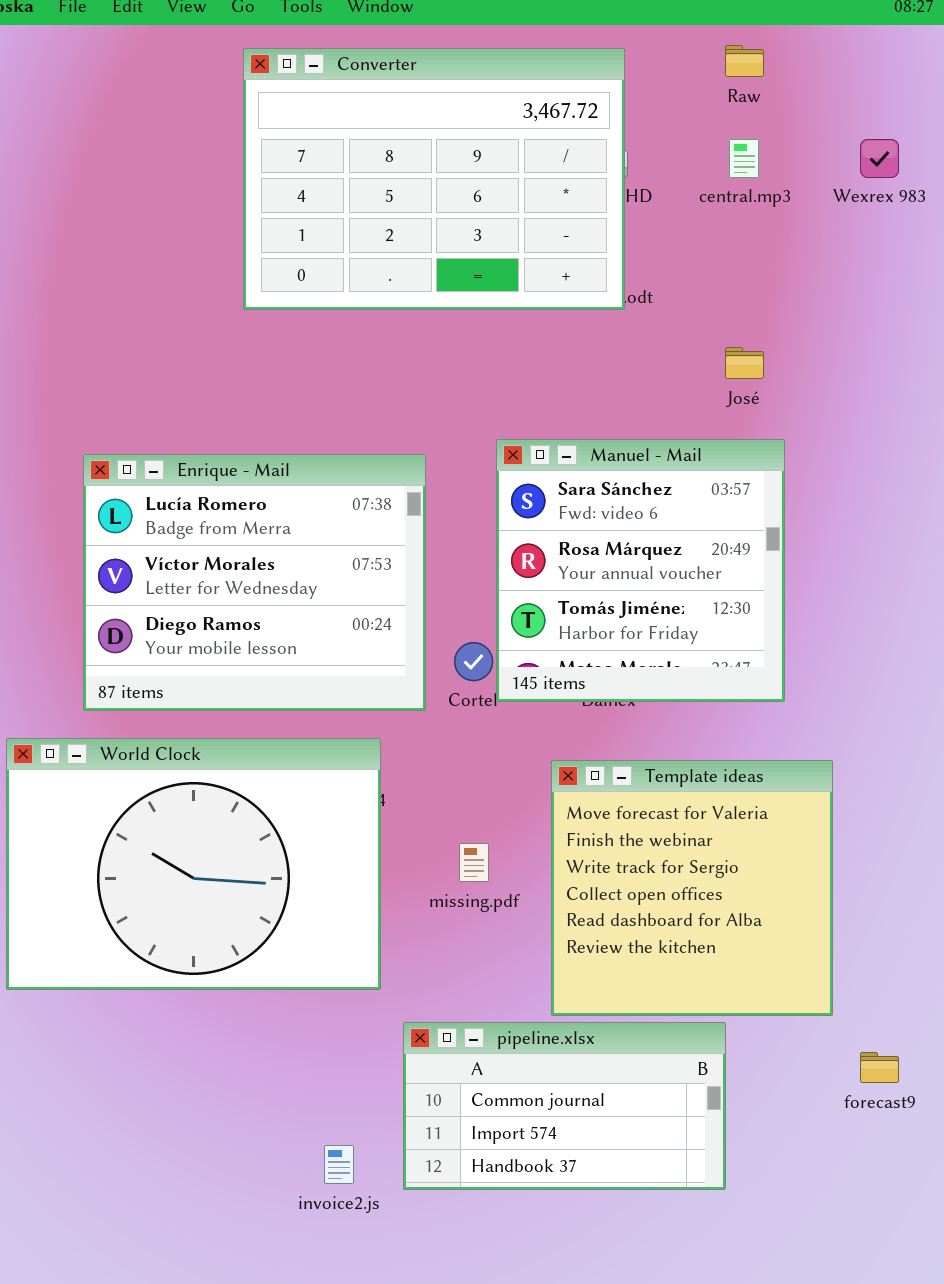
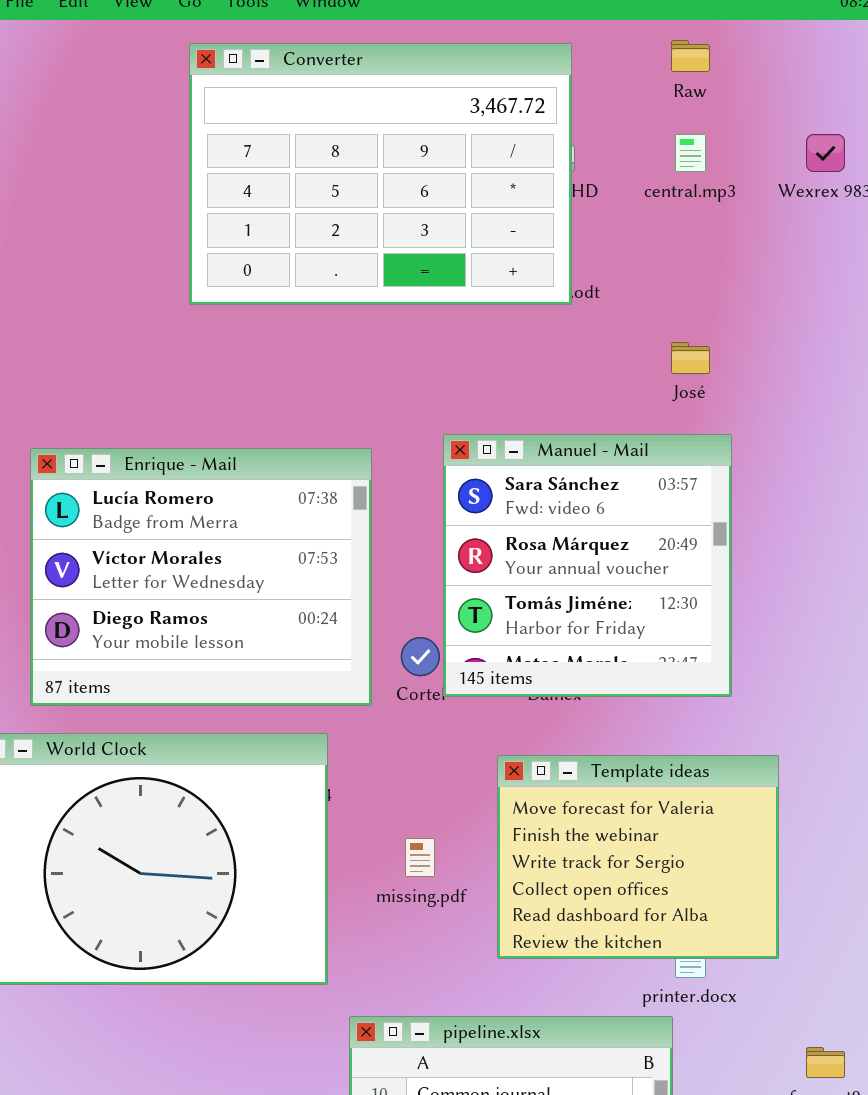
Template ideas: [551,760,833,1016] -> [497,755,779,959], resized

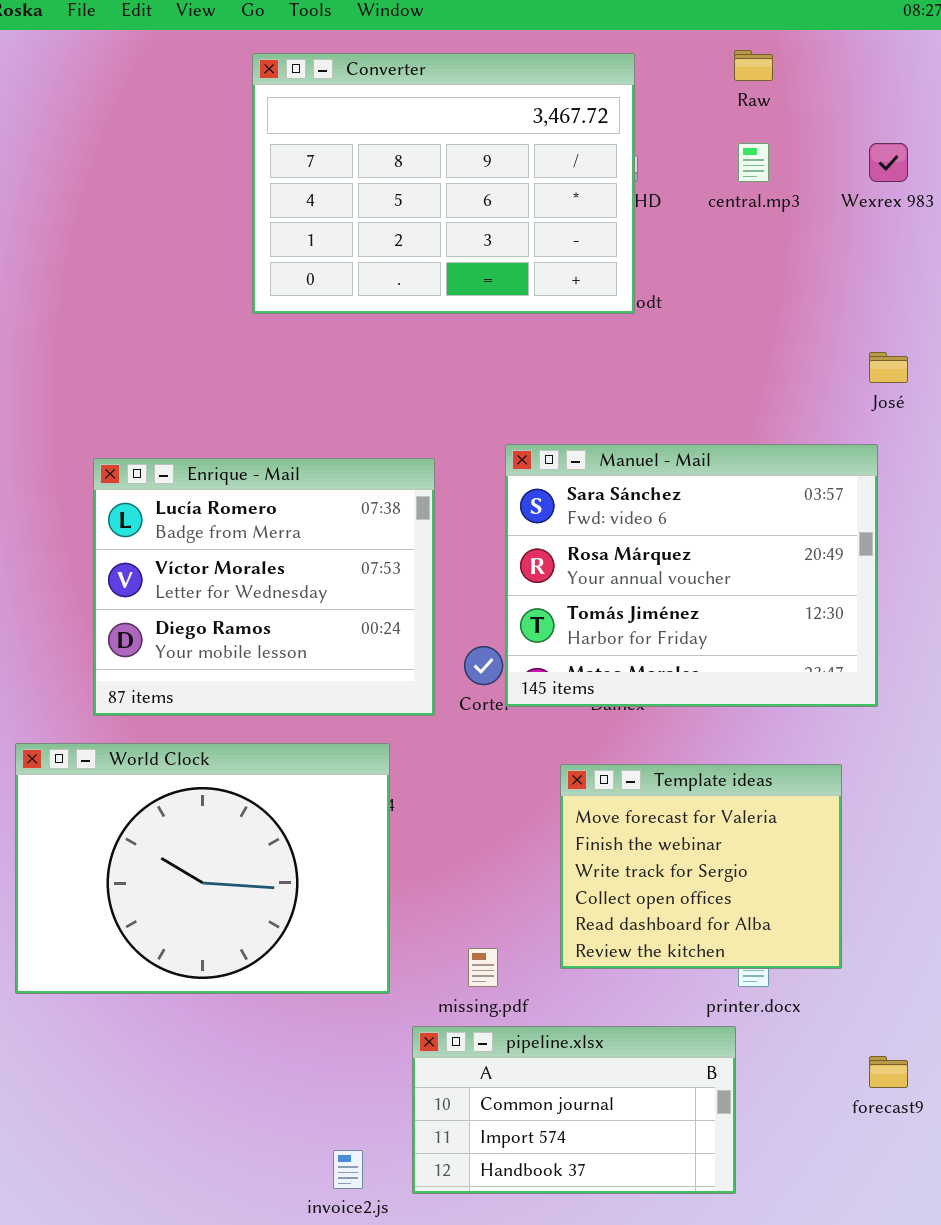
José: [671,342,710,374] -> [869,352,908,383], moved
Manuel - Mail: [443,434,732,697] -> [505,444,878,707], resized
missing.pdf: [405,838,435,877] -> [468,948,498,987], moved

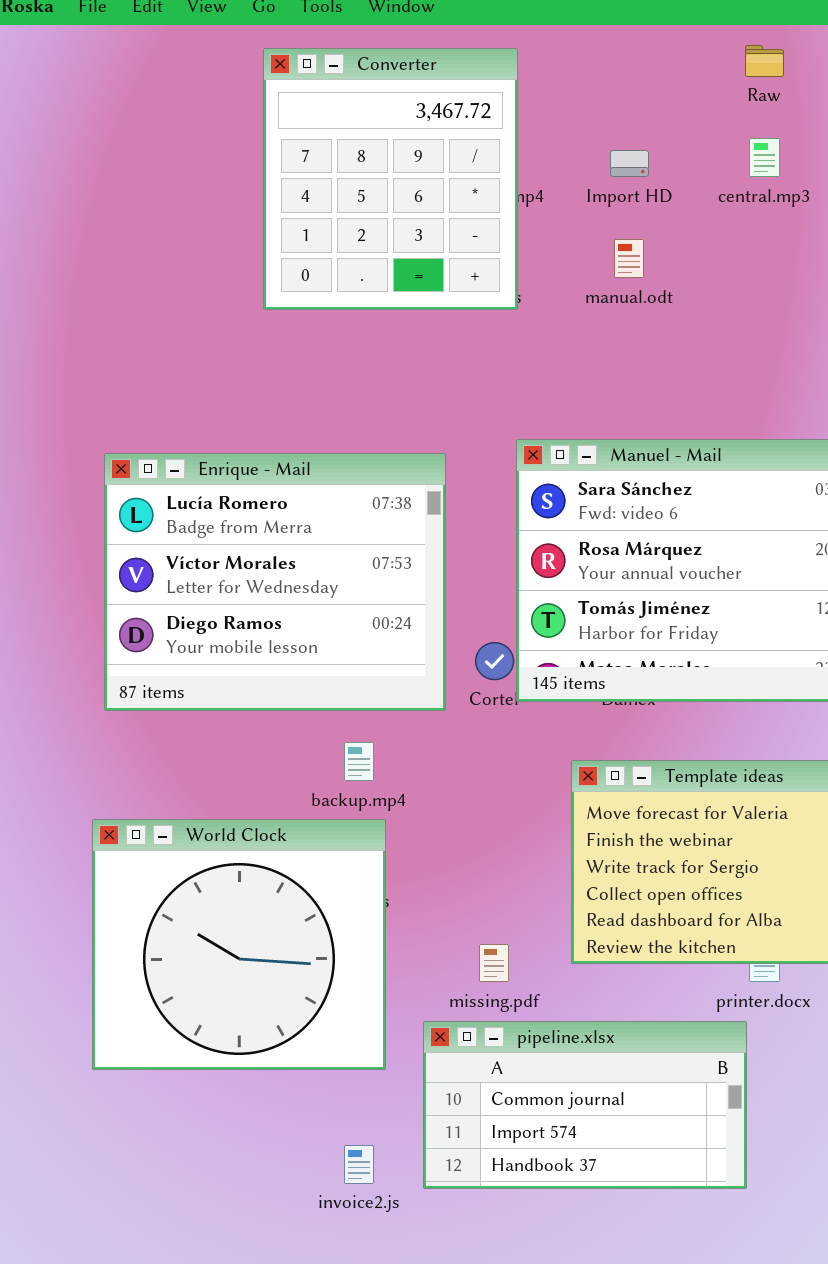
Converter: [252,53,635,314] -> [263,48,518,310], resized
World Clock: [15,743,390,994] -> [92,819,386,1070], moved, resized

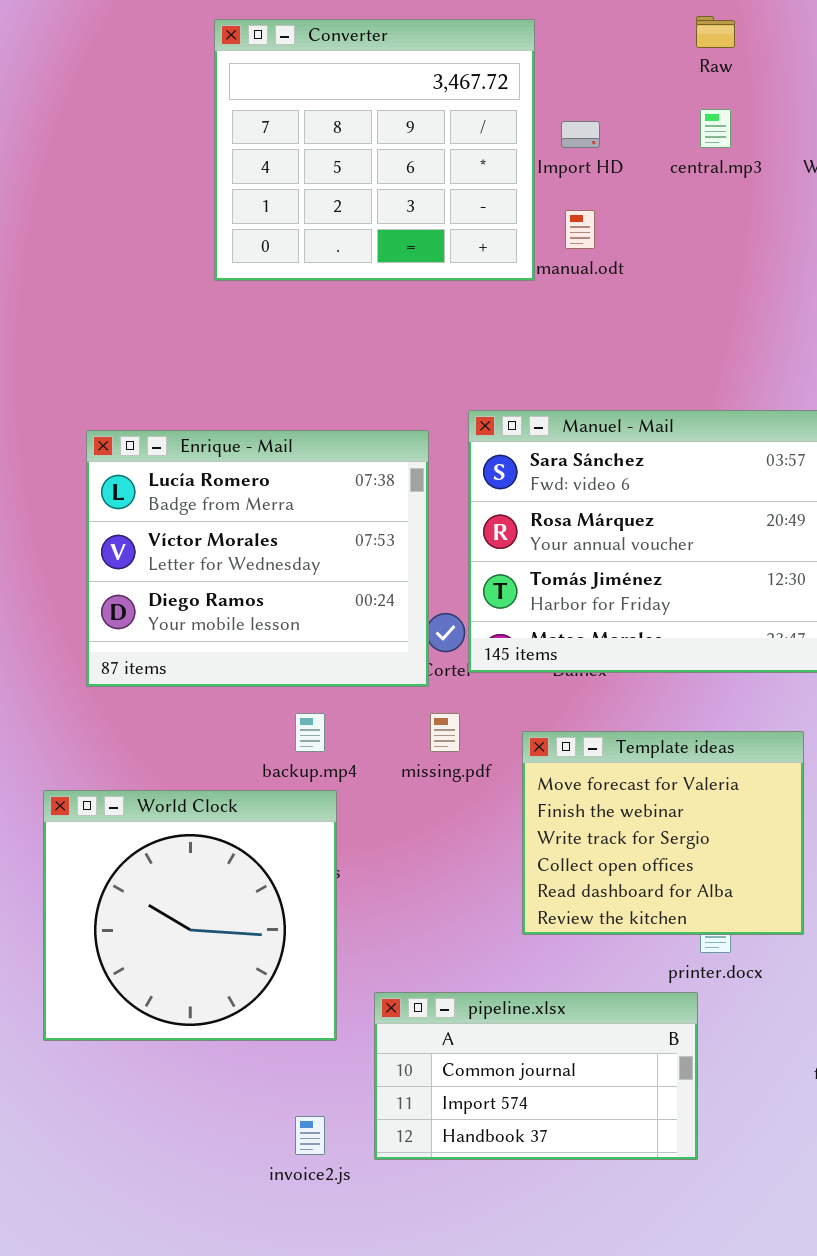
Converter: [263,48,518,310] -> [214,19,535,281], resized
Enrique - Mail: [104,453,446,711] -> [86,430,429,687], moved
missing.pdf: [479,944,509,982] -> [430,713,460,752], moved

